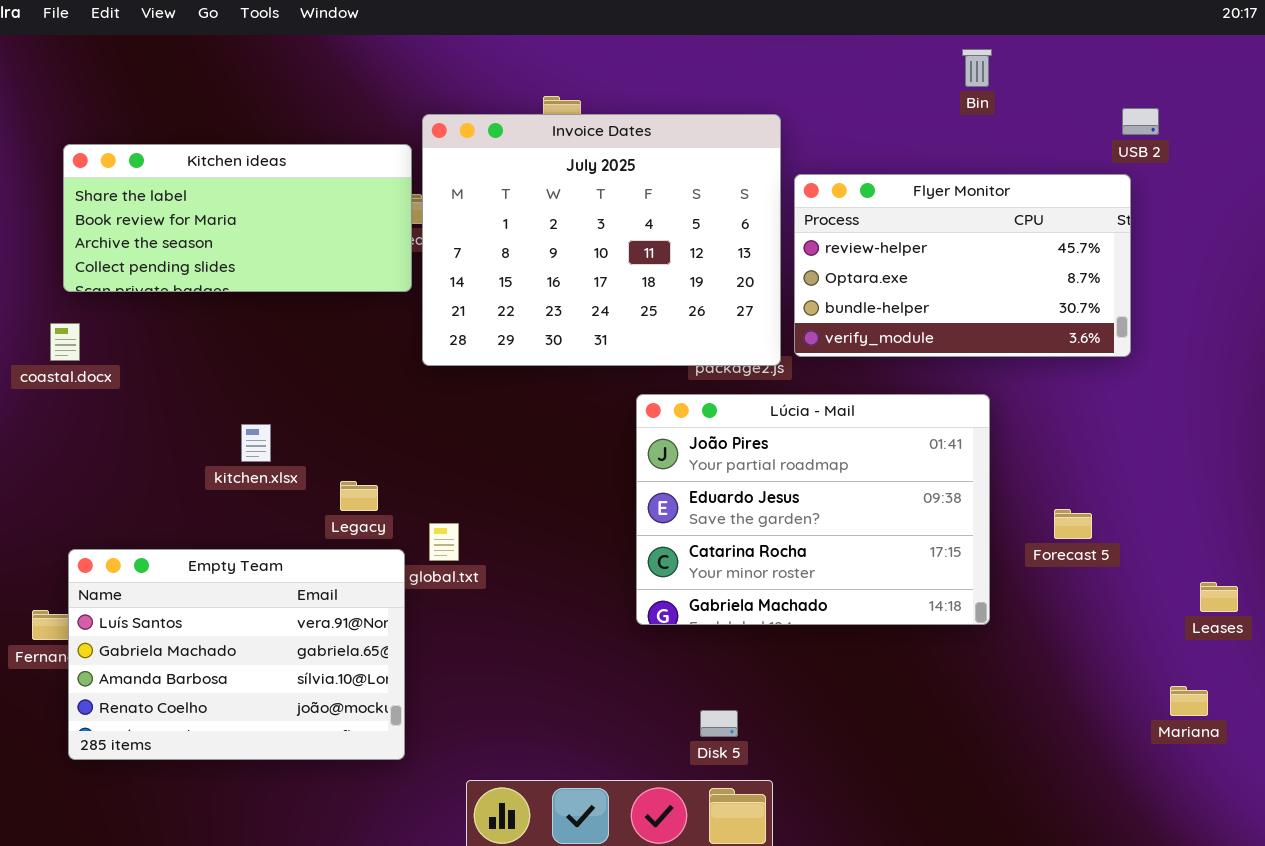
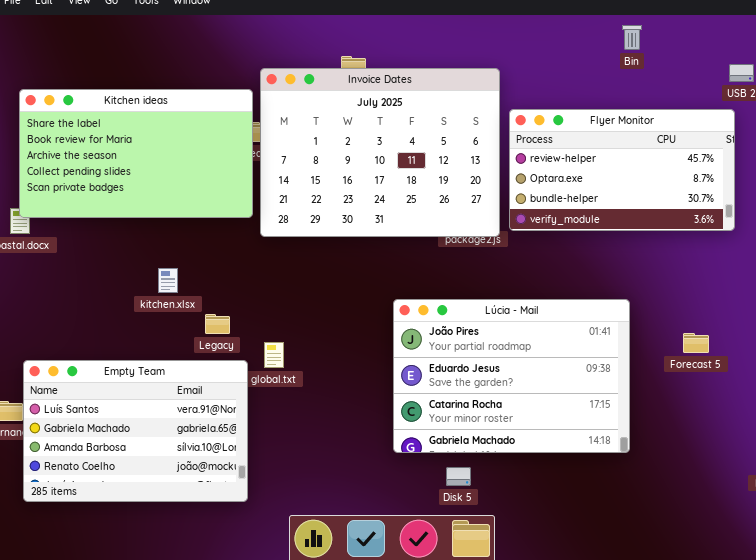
Kitchen ideas: [63,144,412,292] -> [19,89,253,218], resized
Lúcia - Mail: [636,394,990,625] -> [393,299,630,453], moved
kitchen.xlsx: [241,424,271,462] -> [158,268,178,293], moved

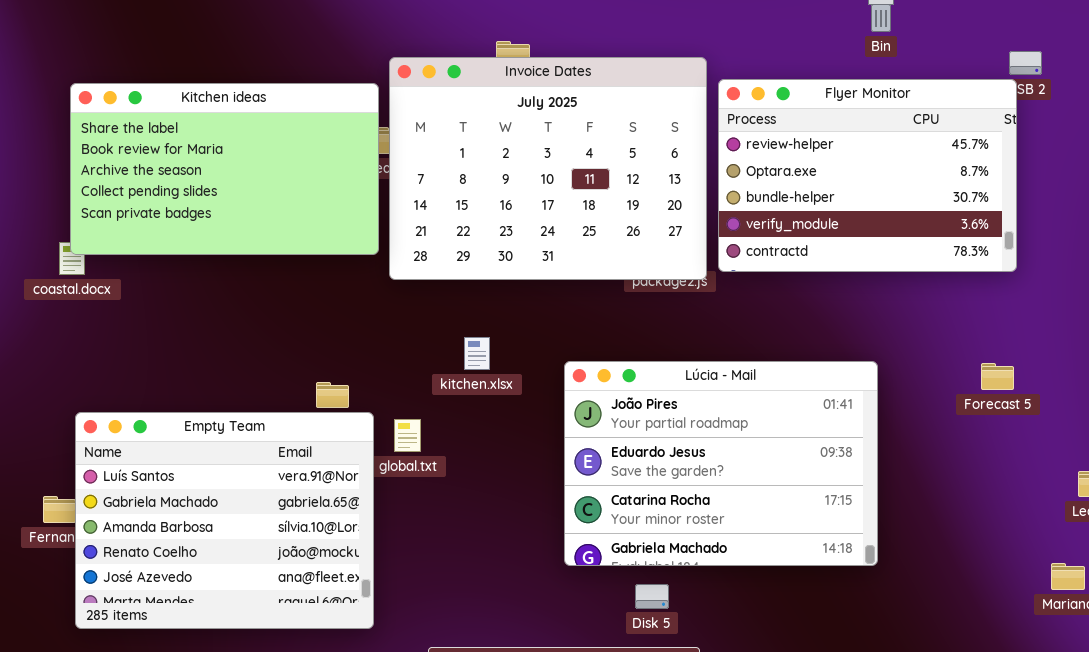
Flyer Monitor: [509,109,735,231] -> [718,79,1017,272], resized
kitchen.xlsx: [158,268,178,293] -> [464,337,490,370], moved
Forecast 5: [683,333,709,353] -> [981,363,1014,390], moved
Empty Team: [23,360,248,502] -> [75,412,374,629], resized

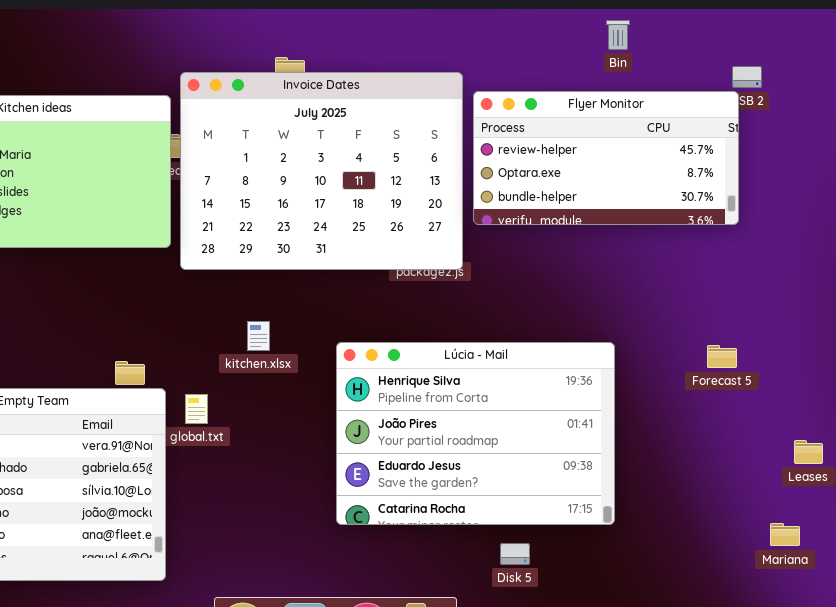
Flyer Monitor: [718,79,1017,272] -> [473,91,739,225], resized
Lúcia - Mail: [564,361,878,566] -> [336,342,615,525], scrolled up 1 row
Disk 5: [635,584,669,609] -> [500,543,530,565], moved

